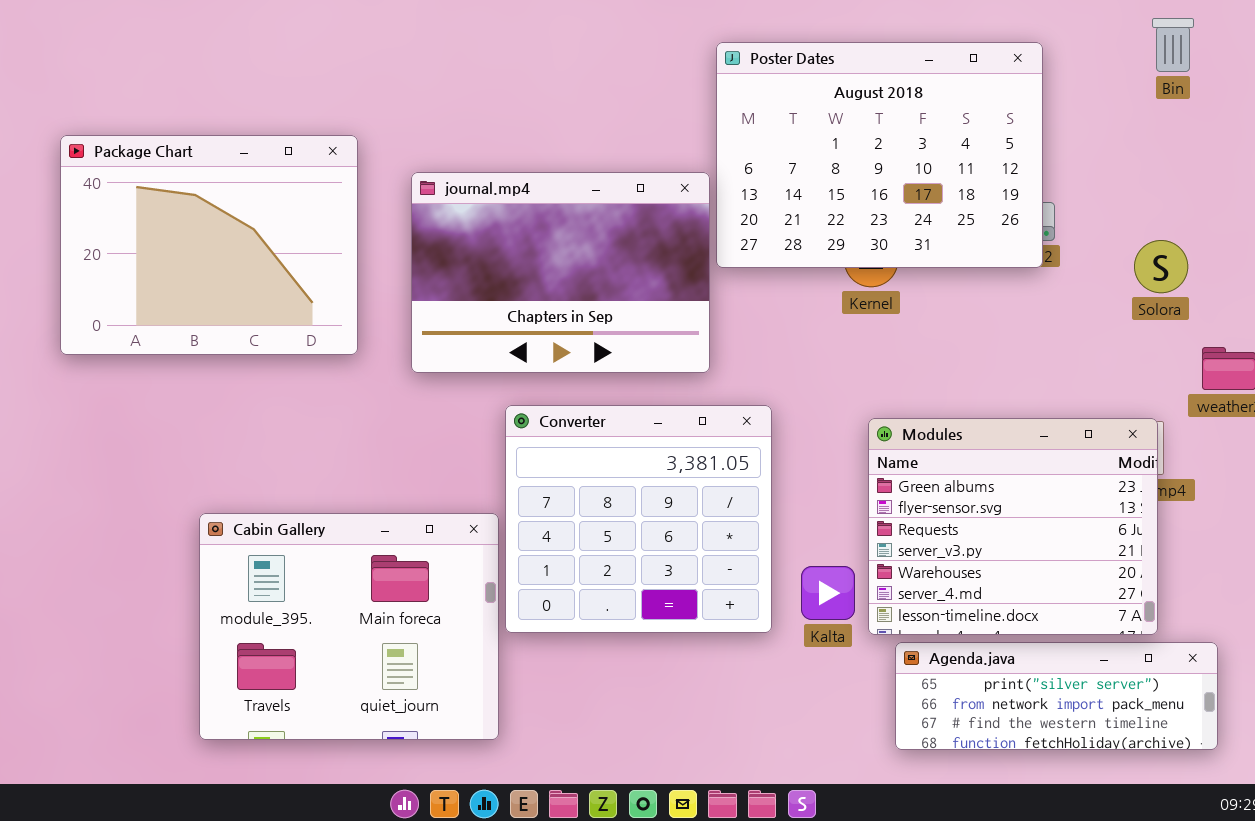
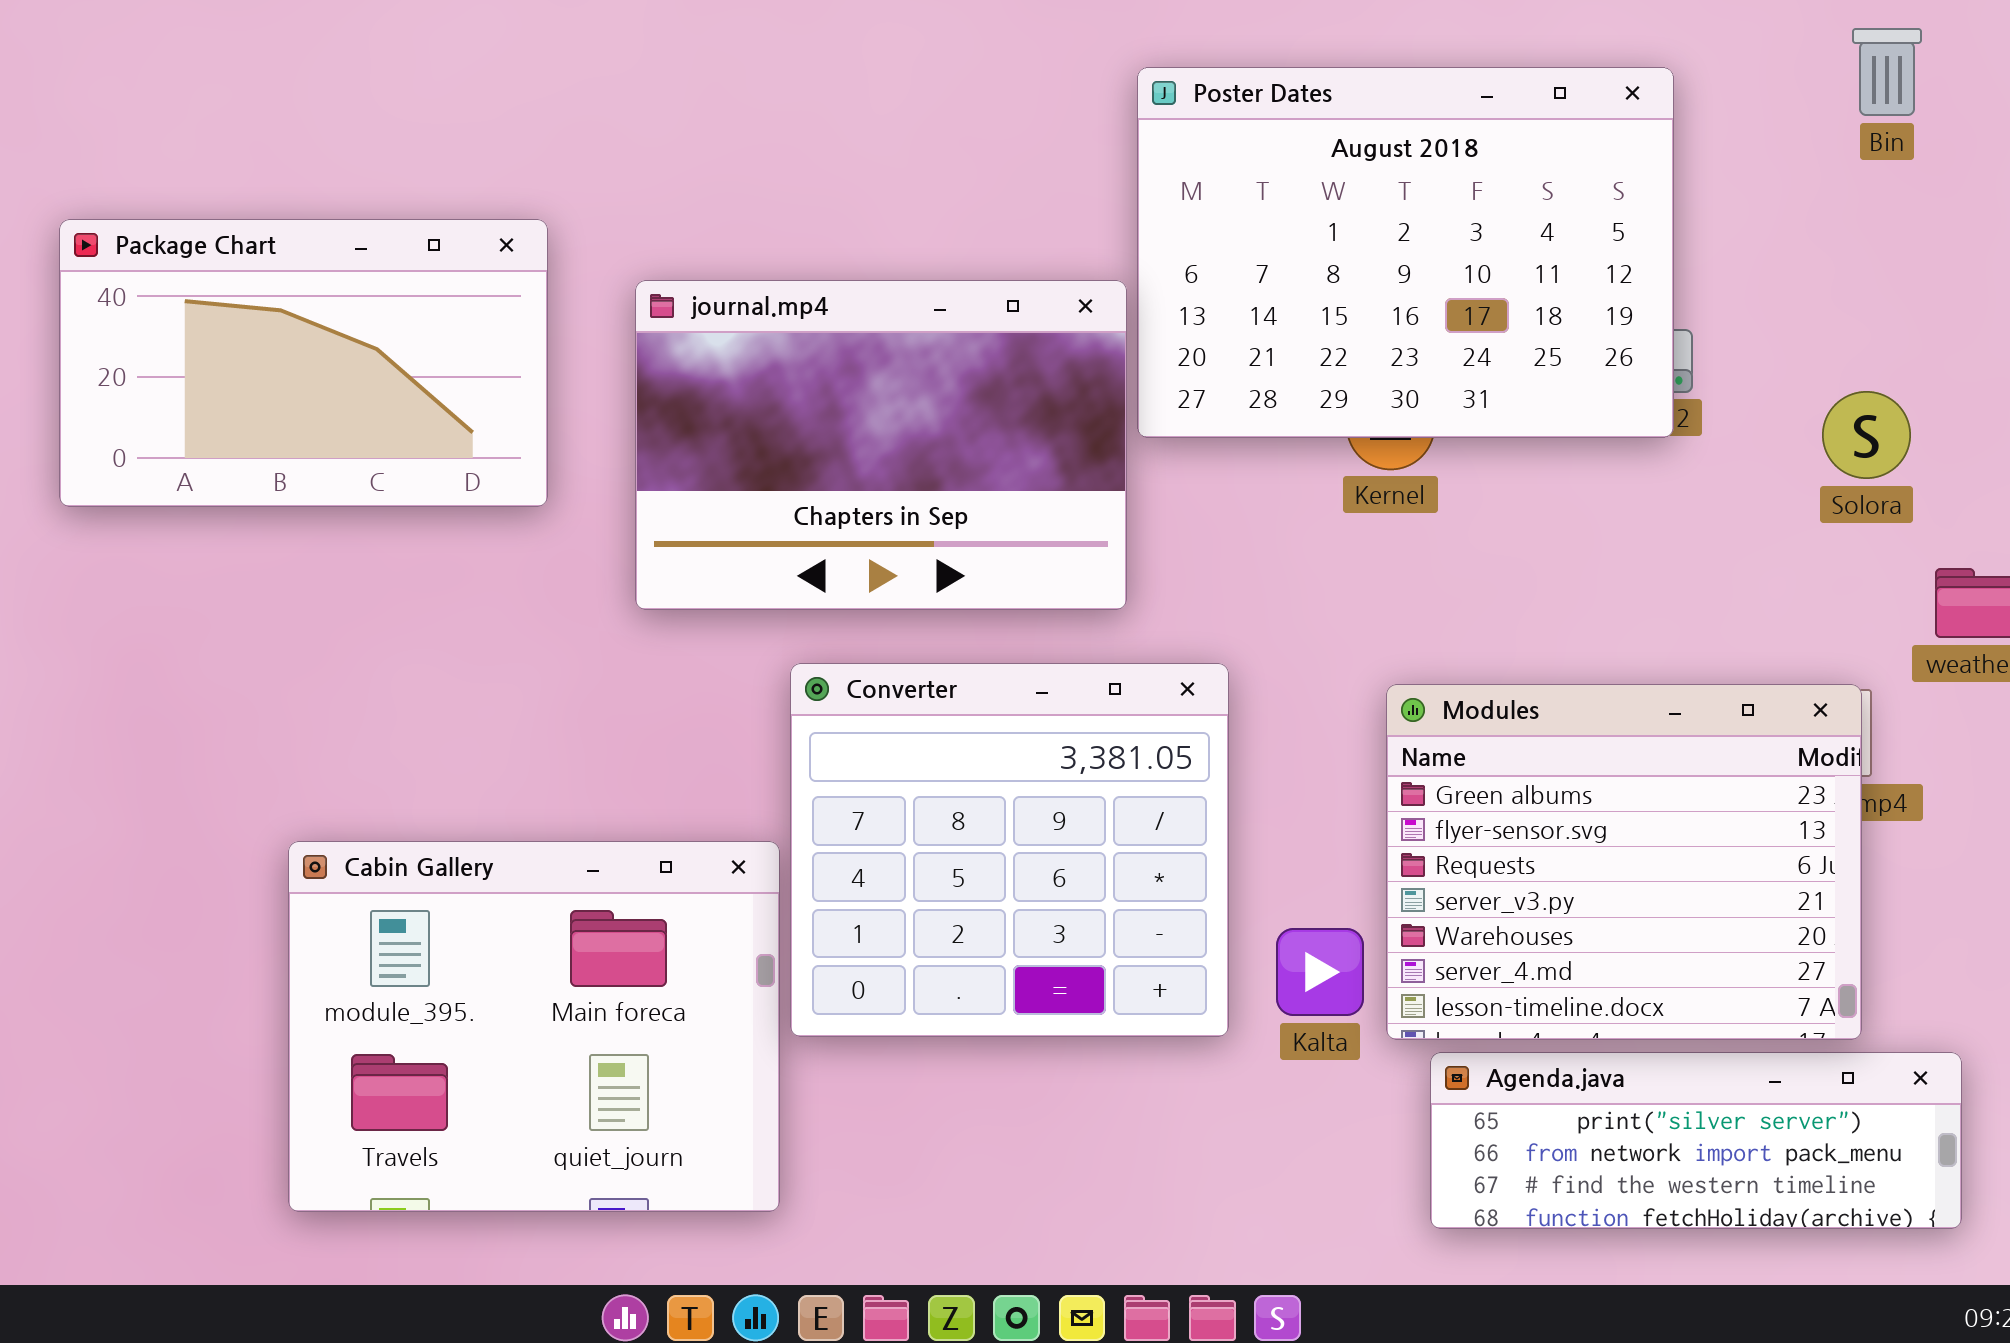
Package Chart: [60,135,358,355] -> [59,219,548,507], resized

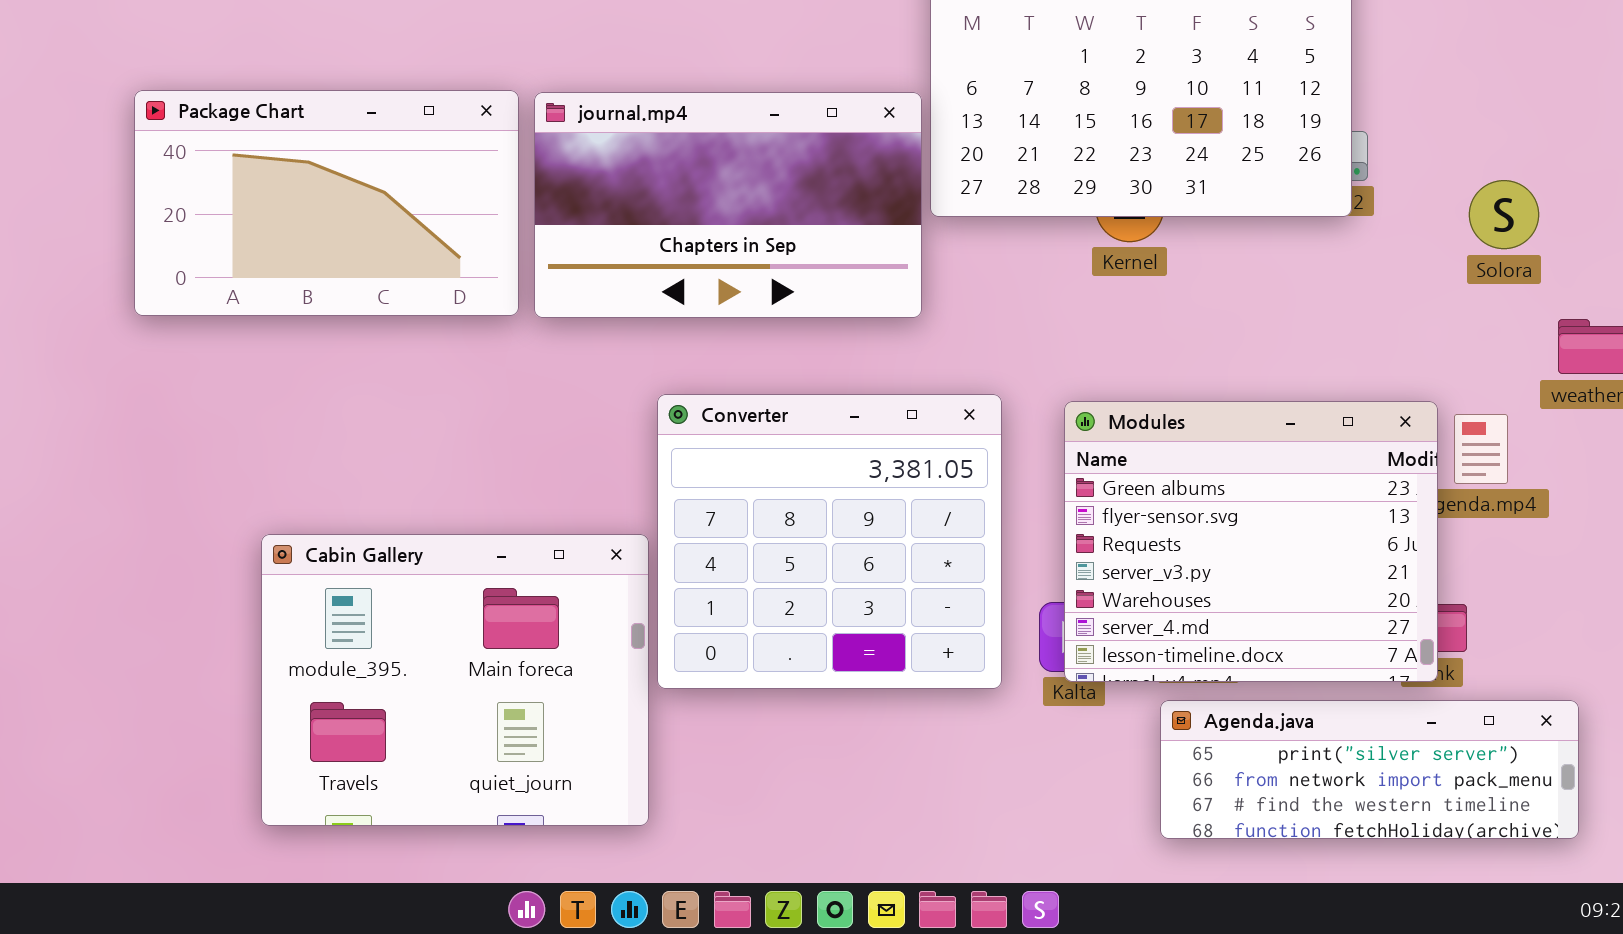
Package Chart: [59,219,548,507] -> [134,90,519,316], moved
journal.mp4: [635,280,1127,610] -> [534,92,922,318], resized
Modules: [1386,684,1862,1040] -> [1064,401,1438,682], moved

